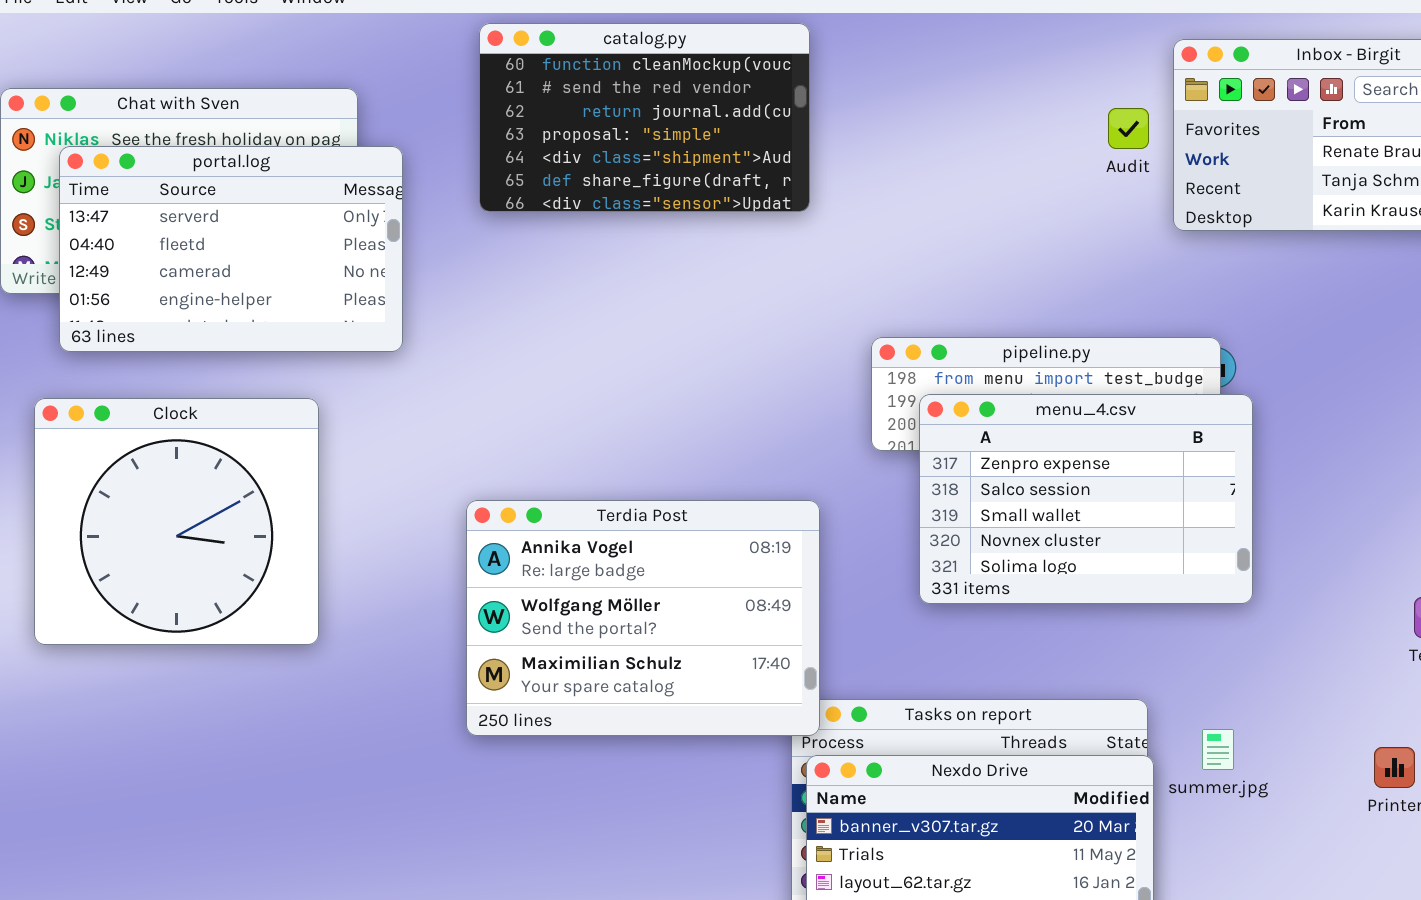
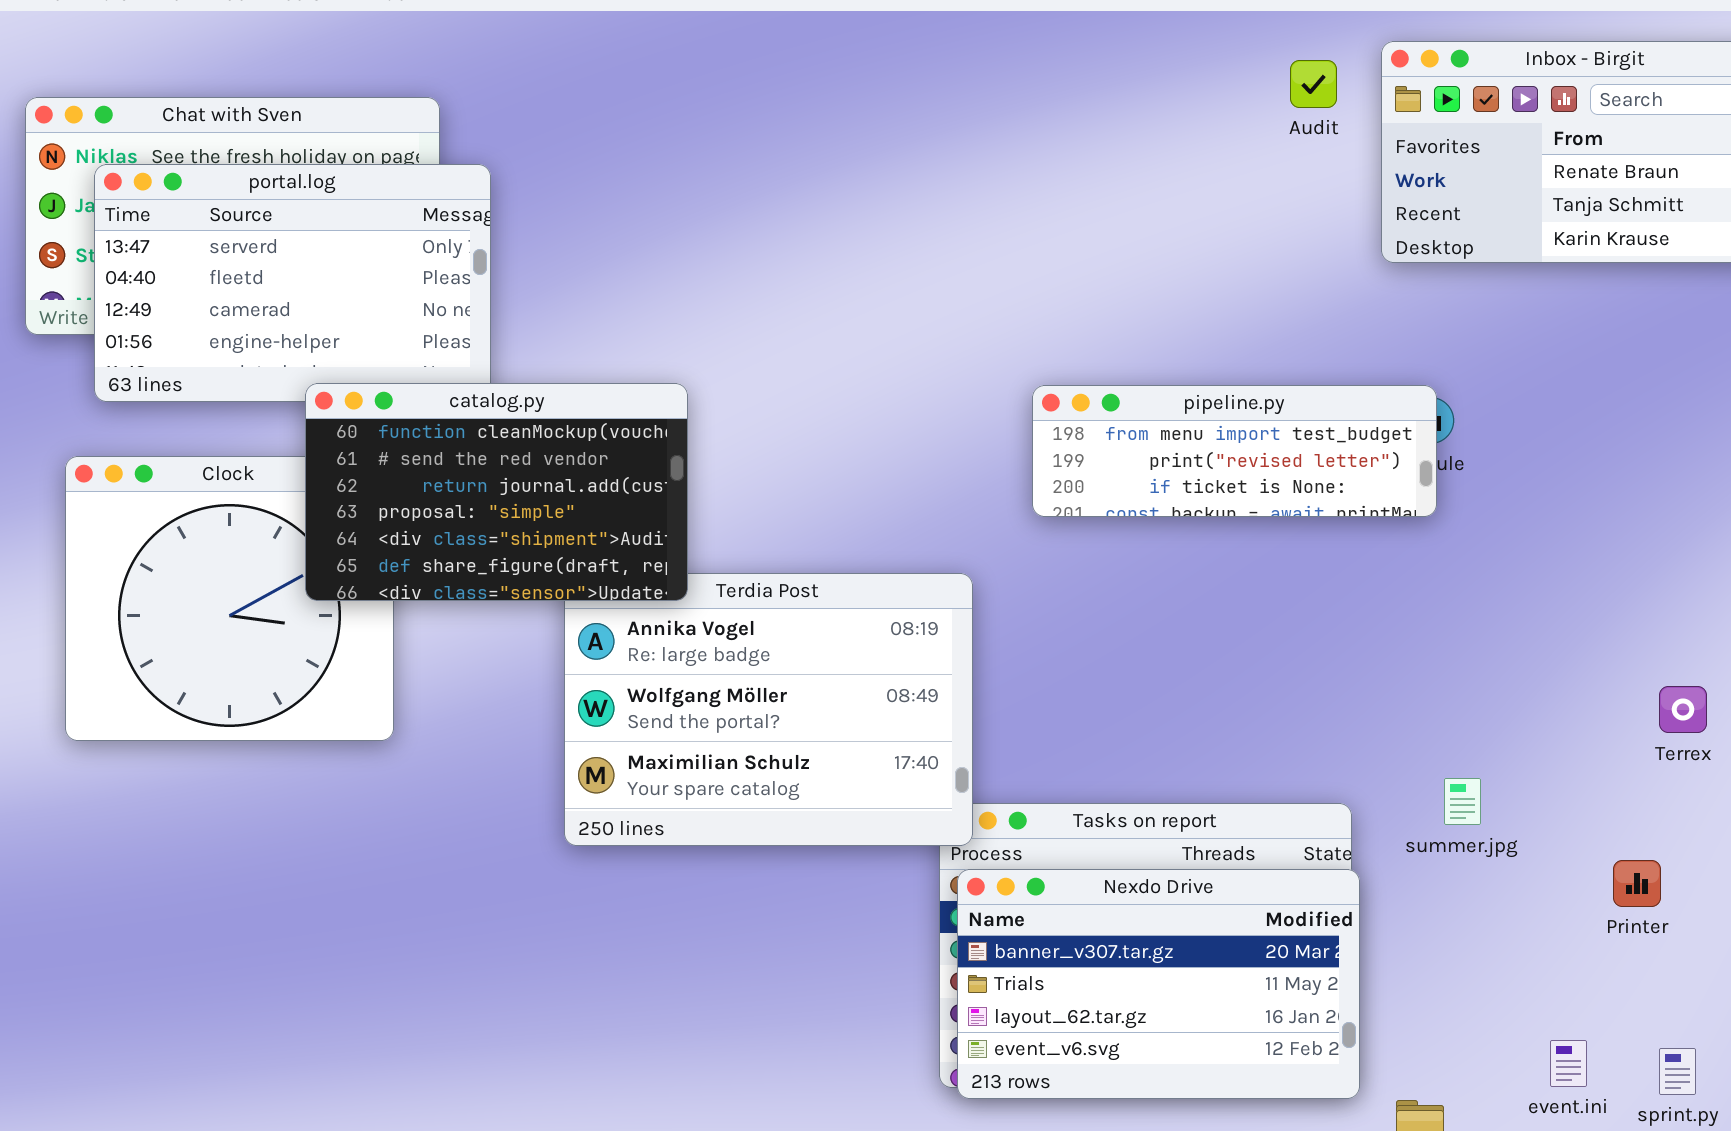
catalog.py: [479,23,810,212] -> [305,383,688,601], moved
Audit: [1108,108,1149,149] -> [1290,60,1337,108], moved
menu_4.csv: [919,394,1253,604] -> none, closed
summer.jpg: [1202,729,1234,770] -> [1444,778,1481,825], moved

